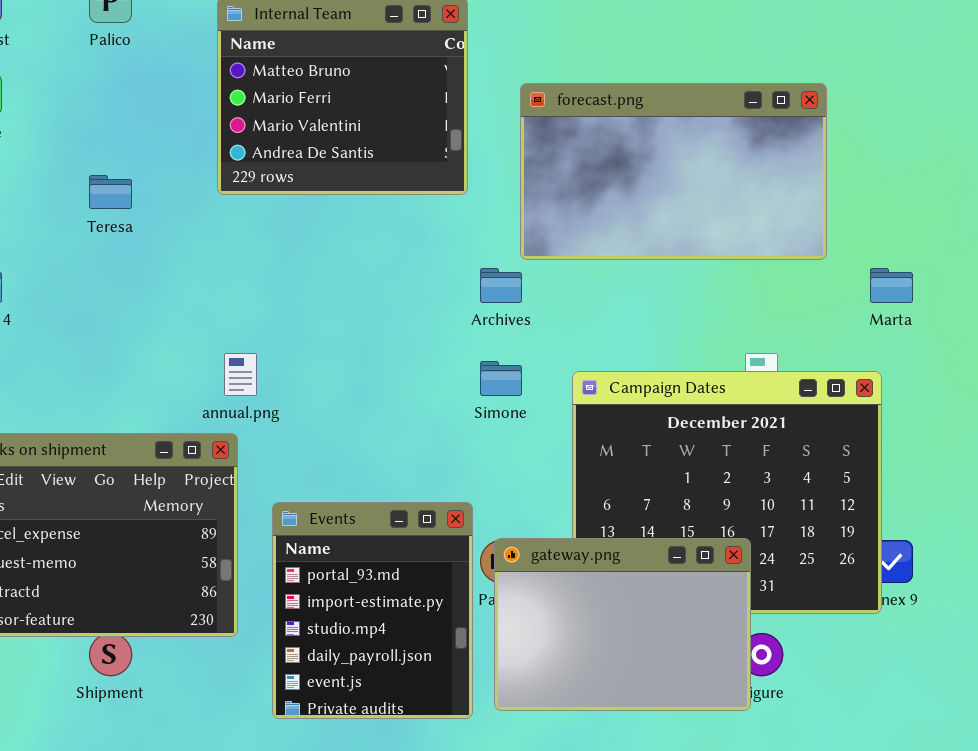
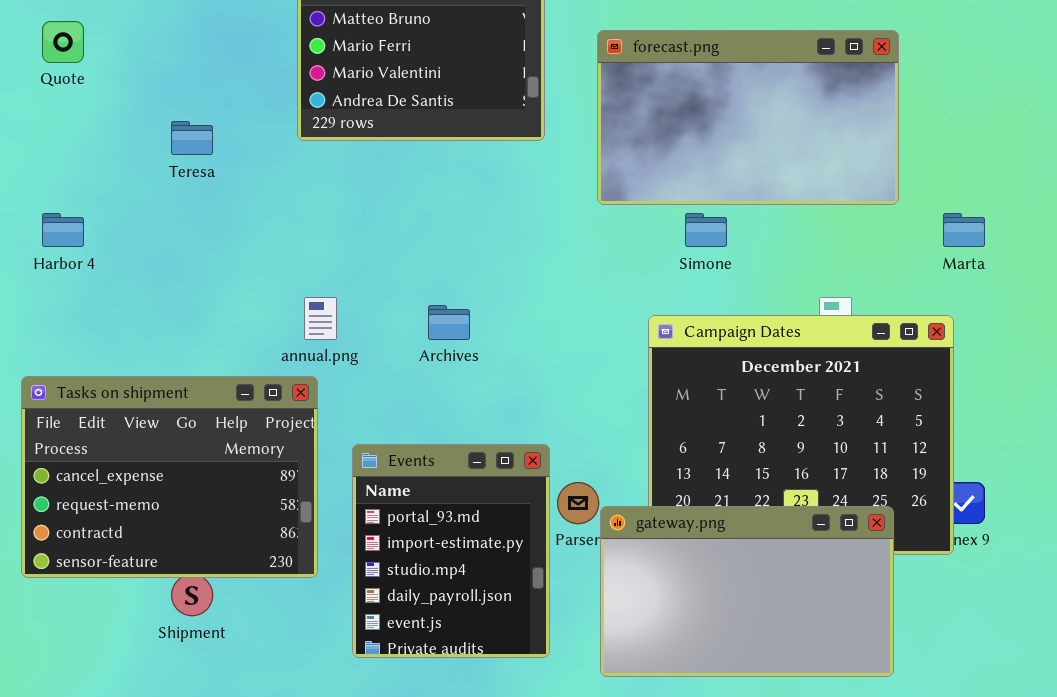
Archives: [480,268,522,303] -> [428,305,470,340], moved
Simone: [480,361,522,396] -> [685,213,727,247], moved
gateway.png: [494,538,751,711] -> [600,506,894,677], moved, resized

